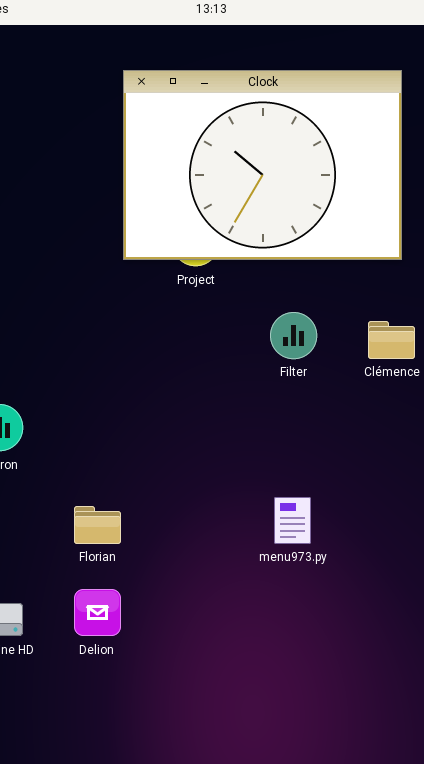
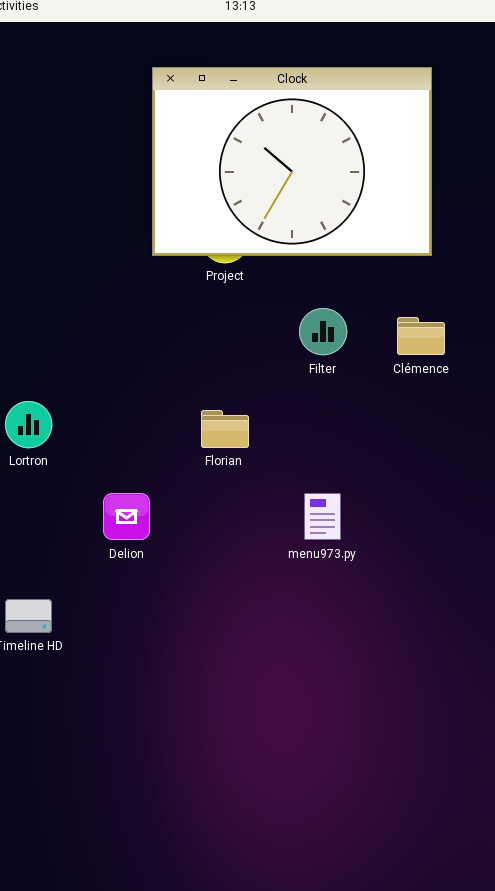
Florian: [74,506,121,544] -> [201,410,249,448], moved
Delion: [74,589,121,636] -> [103,493,150,540], moved

